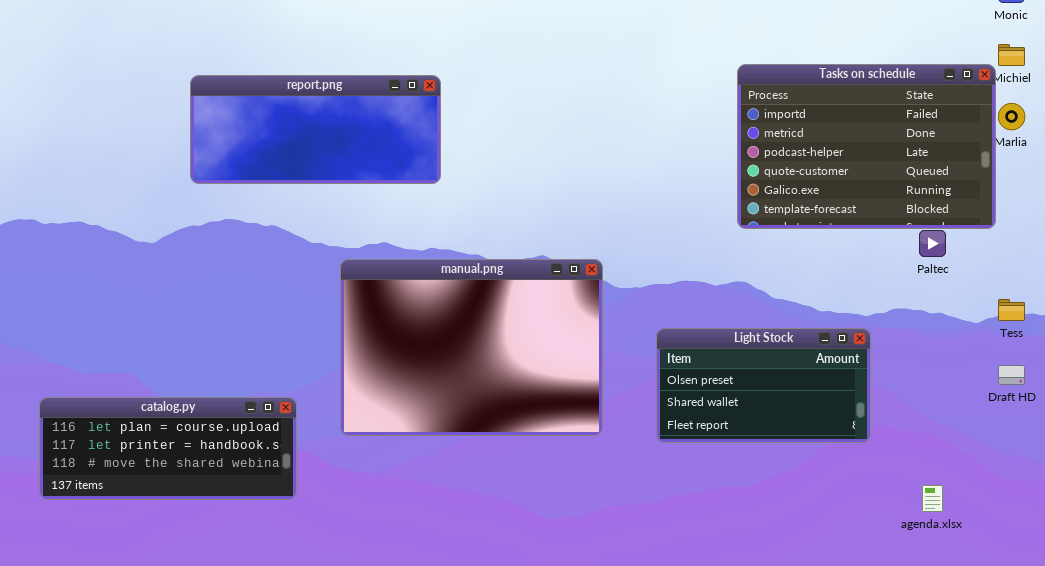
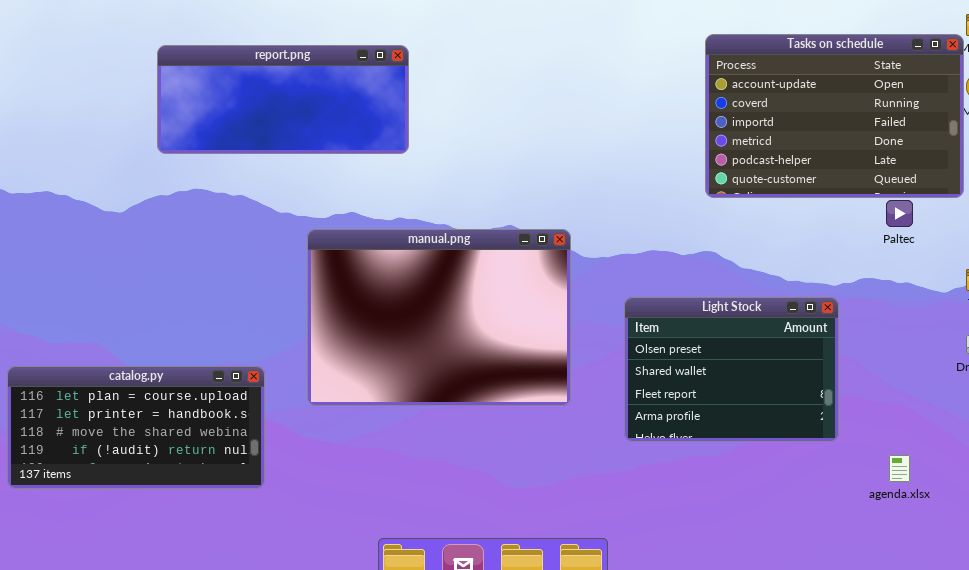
Tasks on schedule: [737,64,996,229] -> [705,34,964,198], scrolled up 2 rows
Light Stock: [656,328,871,443] -> [624,297,839,442], resized
catalog.py: [39,397,297,500] -> [7,366,265,489], resized

